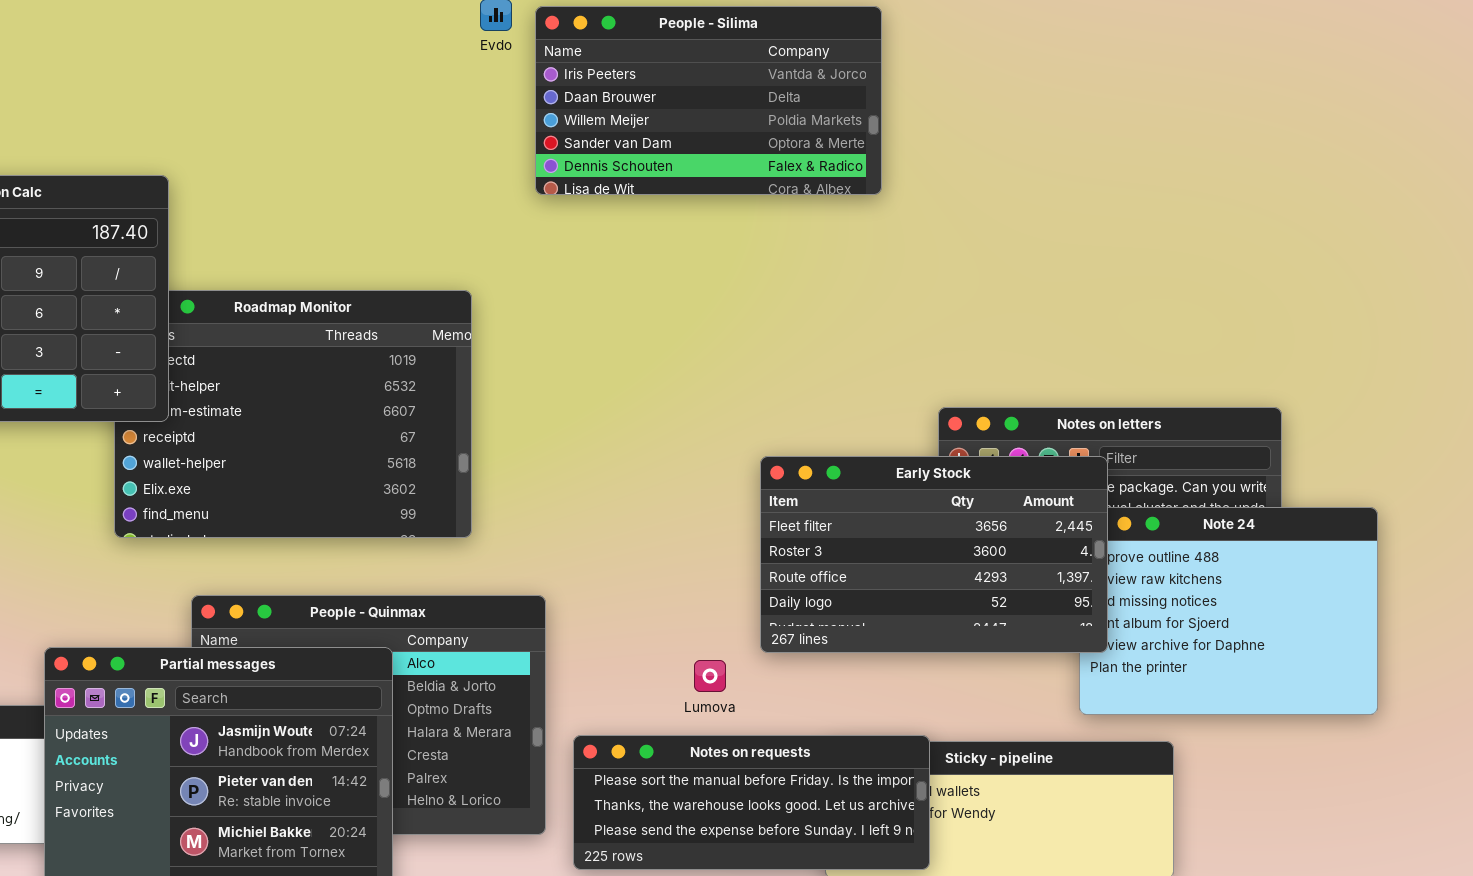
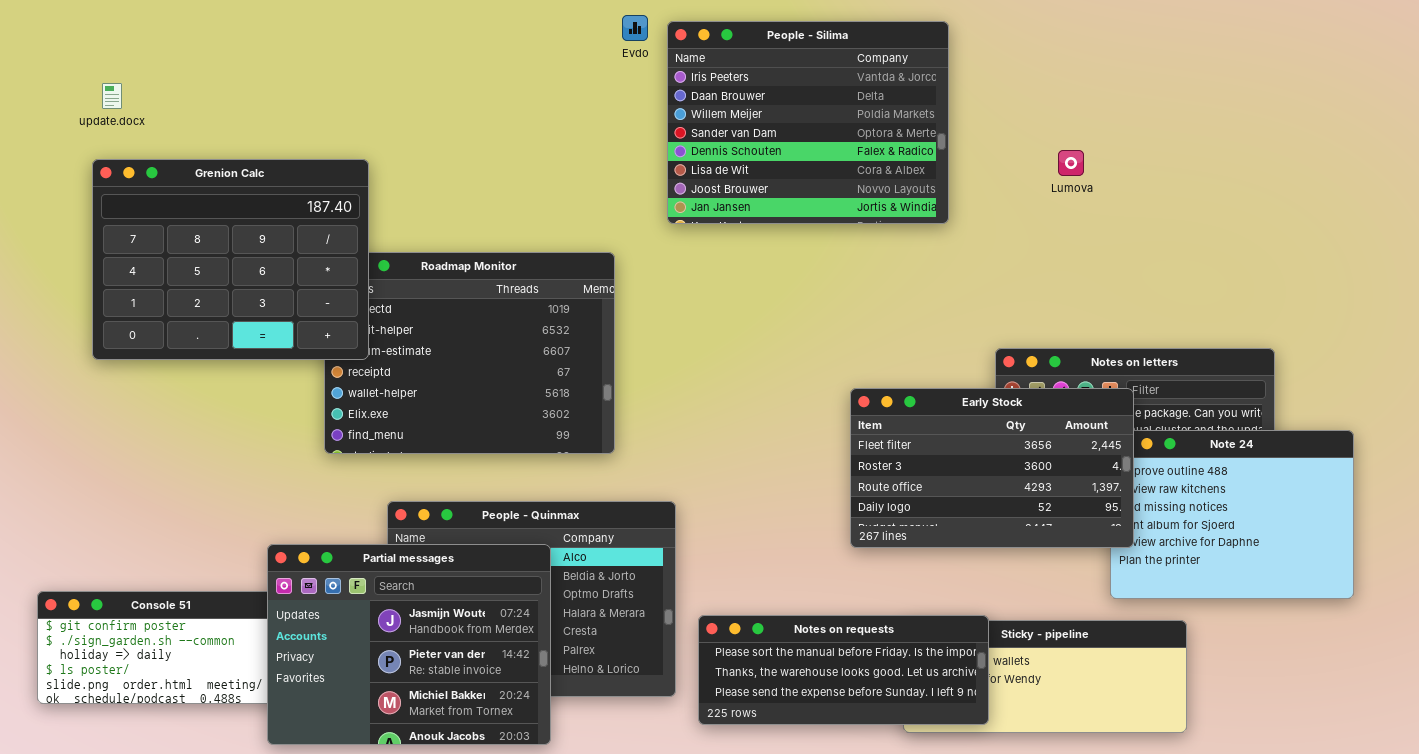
People - Silima: [535,6,882,195] -> [667,21,949,224], resized
Lumova: [694,660,726,692] -> [1058,150,1084,176], moved

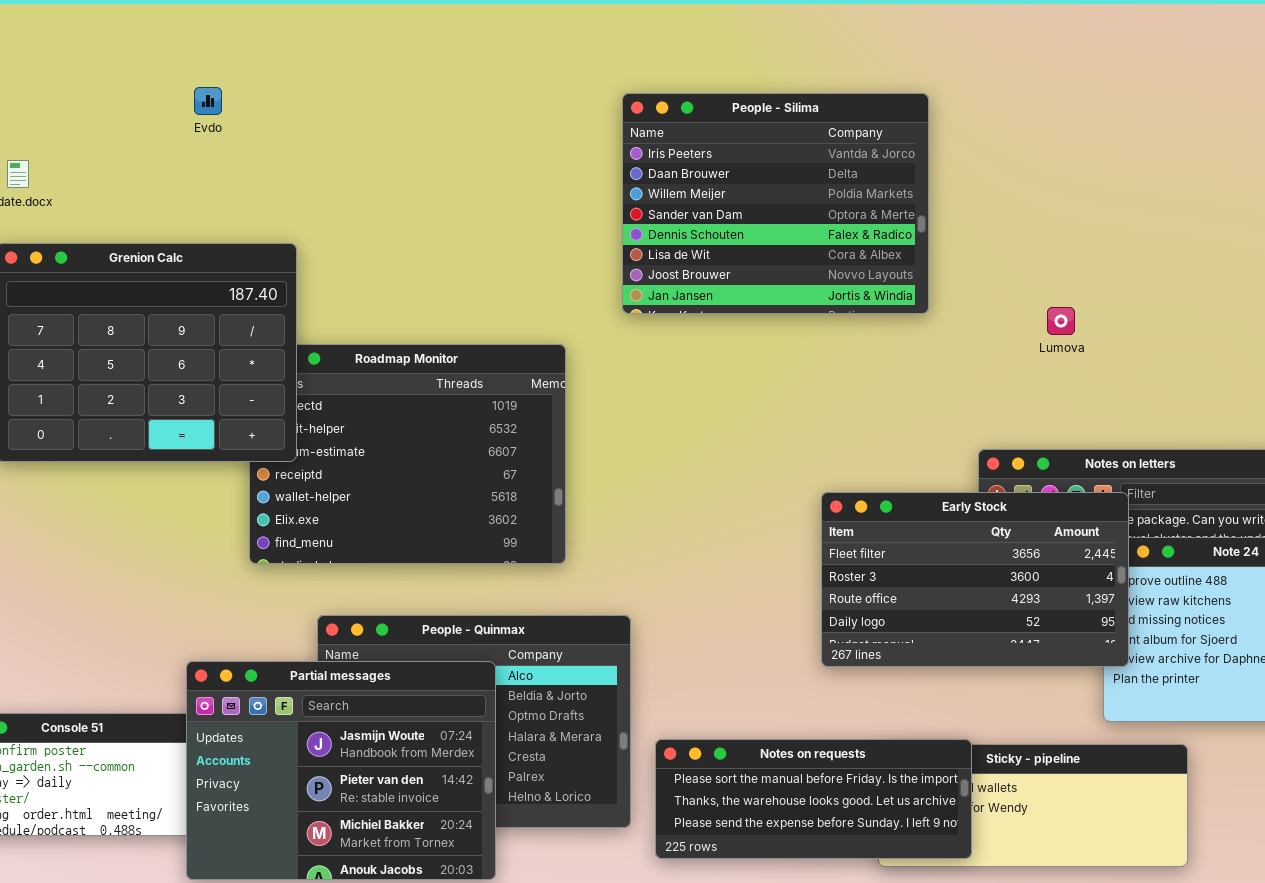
Evdo: [622,15,648,41] -> [194,87,222,115], moved
Lumova: [1058,150,1084,176] -> [1047,307,1075,335], moved

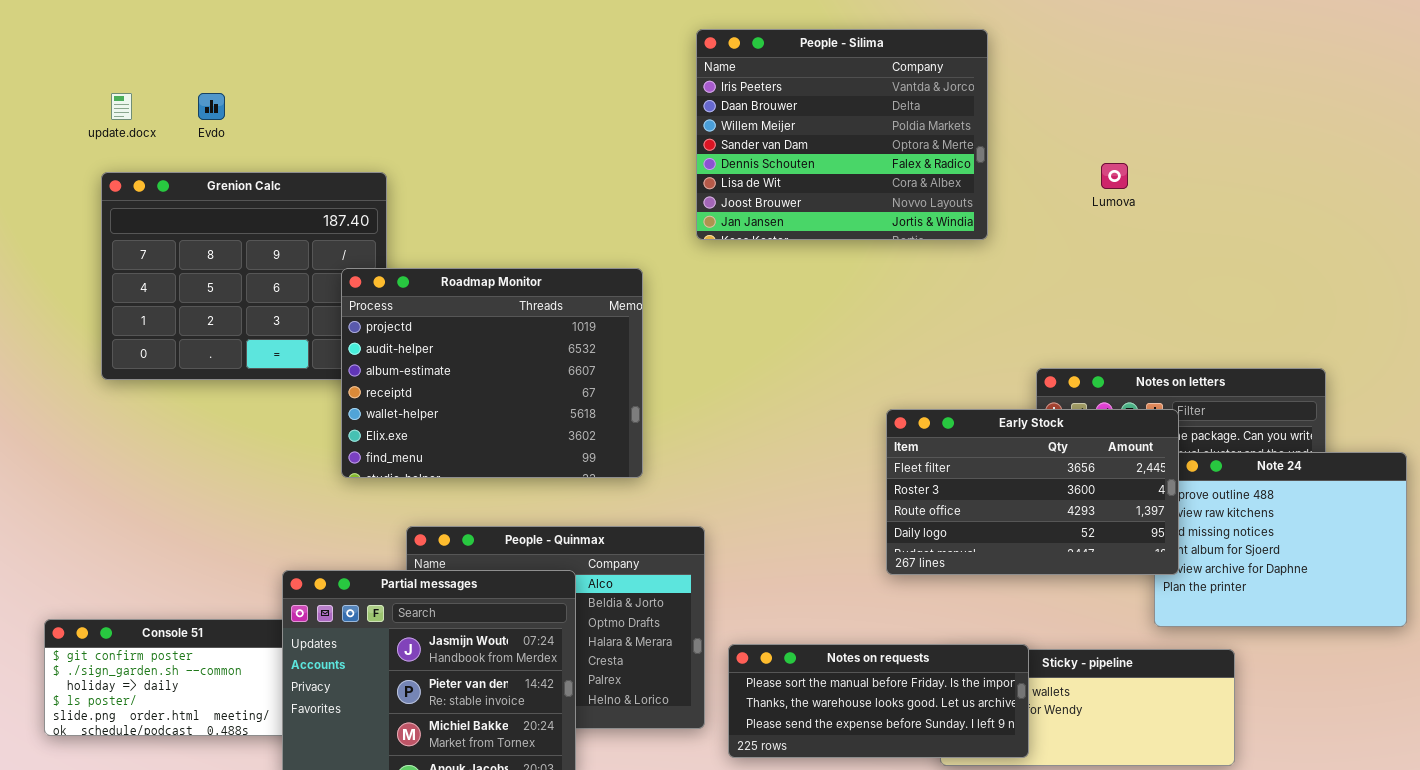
Evdo: [194,87,222,115] -> [198,93,225,120], moved
Lumova: [1047,307,1075,335] -> [1101,163,1128,189], moved
Roadmap Monitor: [249,344,566,564] -> [341,268,643,478], raised

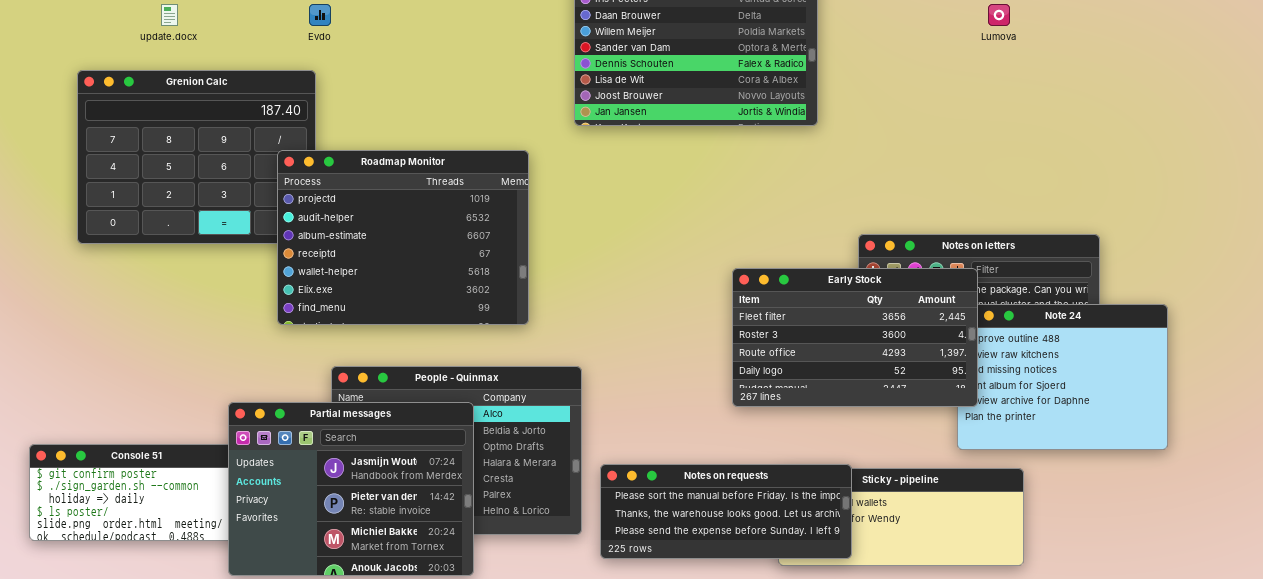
update.docx: [111,93,132,120] -> [161,4,178,26], moved
Evdo: [198,93,225,120] -> [309,4,331,26], moved
Lumova: [1101,163,1128,189] -> [988,4,1010,26], moved

